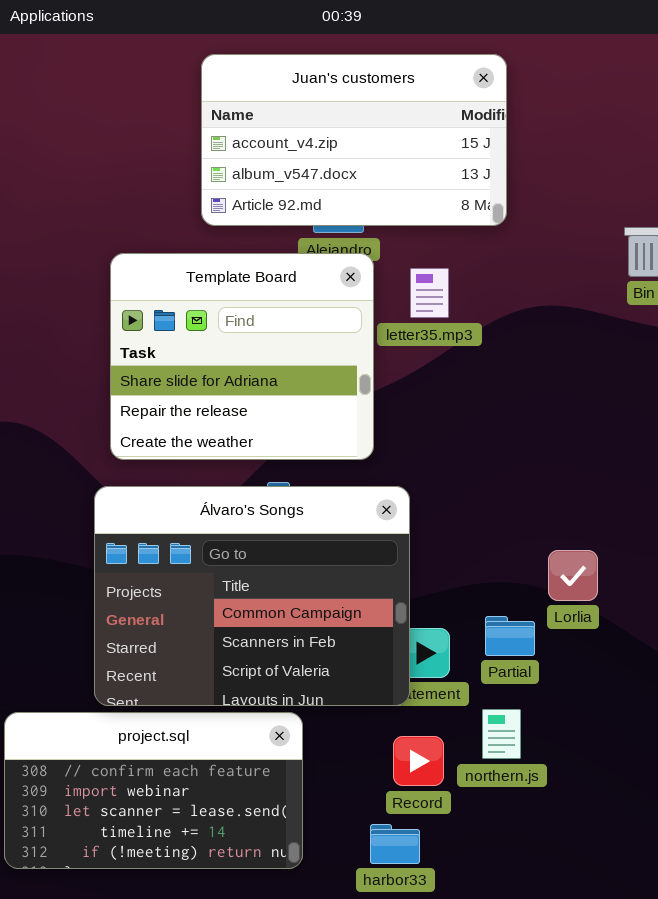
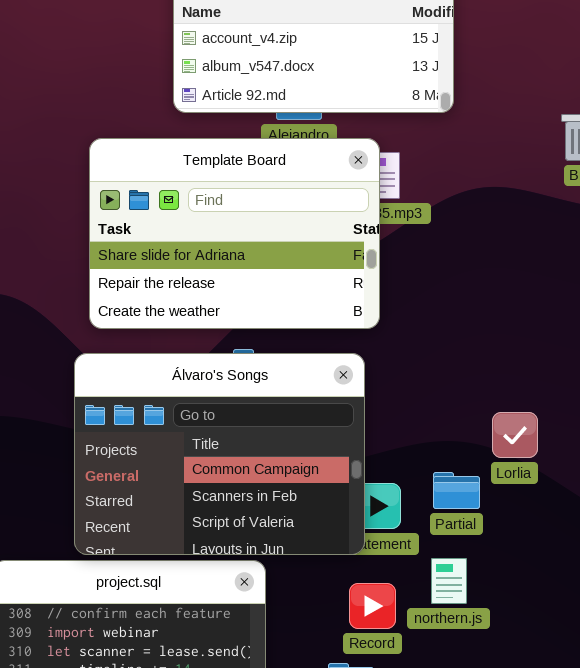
Template Board: [110,253,374,460] -> [89,138,380,329], resized

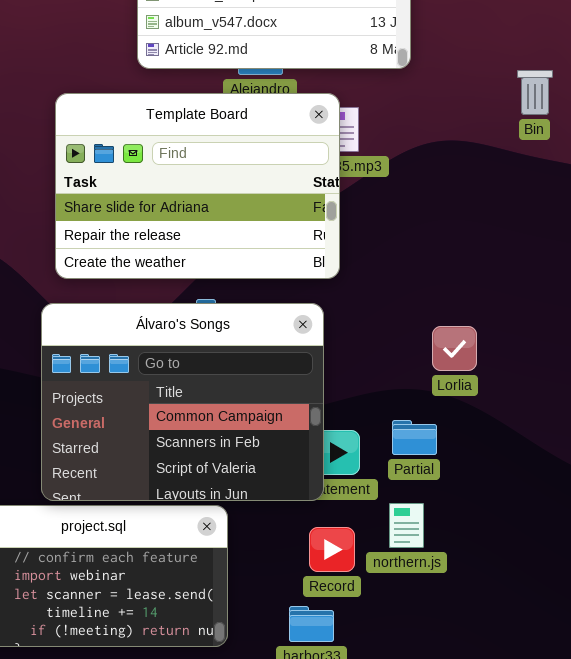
Lorlia: [492,412,538,458] -> [432,326,477,371], moved

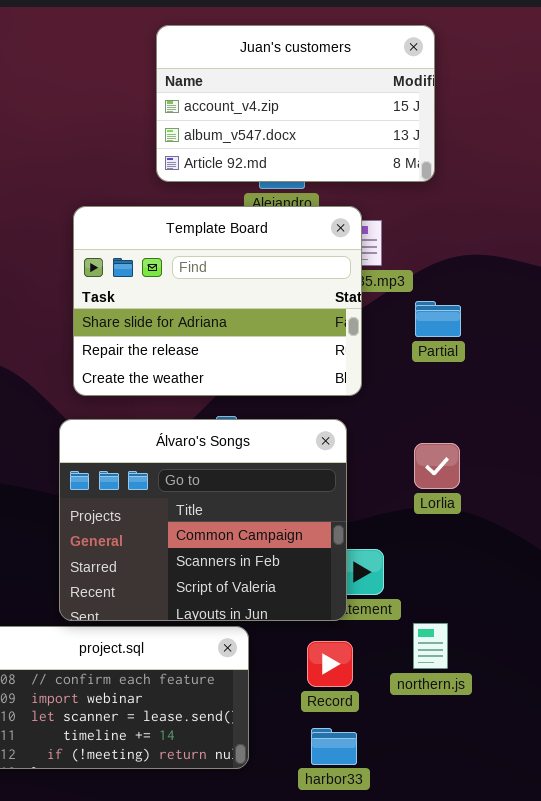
Lorlia: [432,326,477,371] -> [414,443,460,489], moved
Partial: [392,420,437,455] -> [415,301,461,337], moved
Record: [309,527,355,572] -> [307,641,353,687], moved

